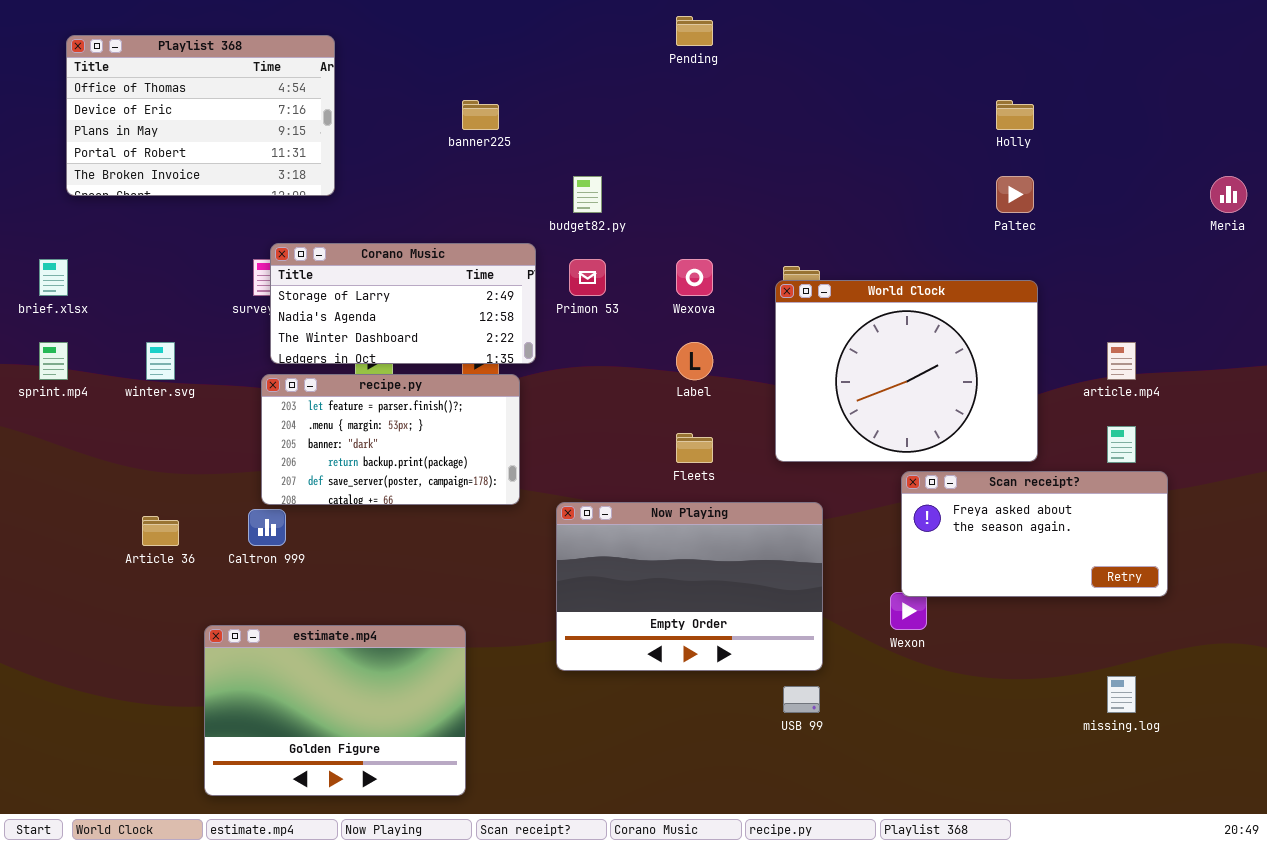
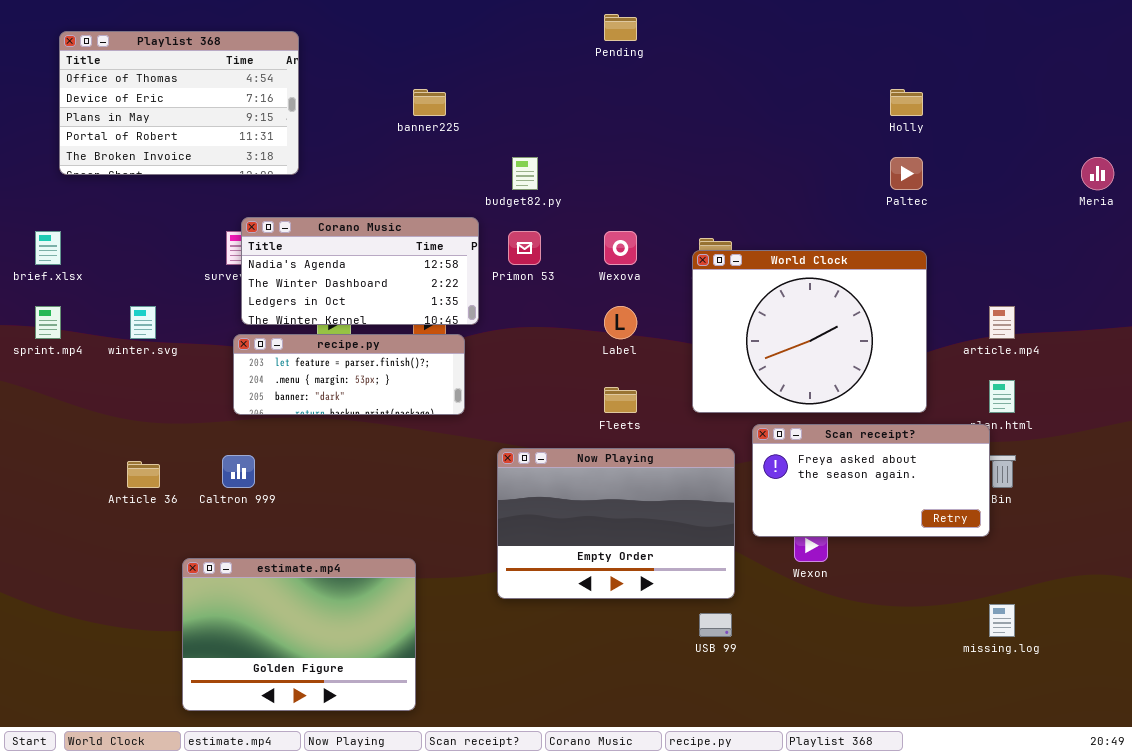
Corano Music: [270,243,536,364] -> [241,217,479,325], scrolled down 1 row
recipe.py: [261,374,520,505] -> [233,334,465,415], resized
Scan receipt?: [901,471,1168,597] -> [752,424,990,537], moved

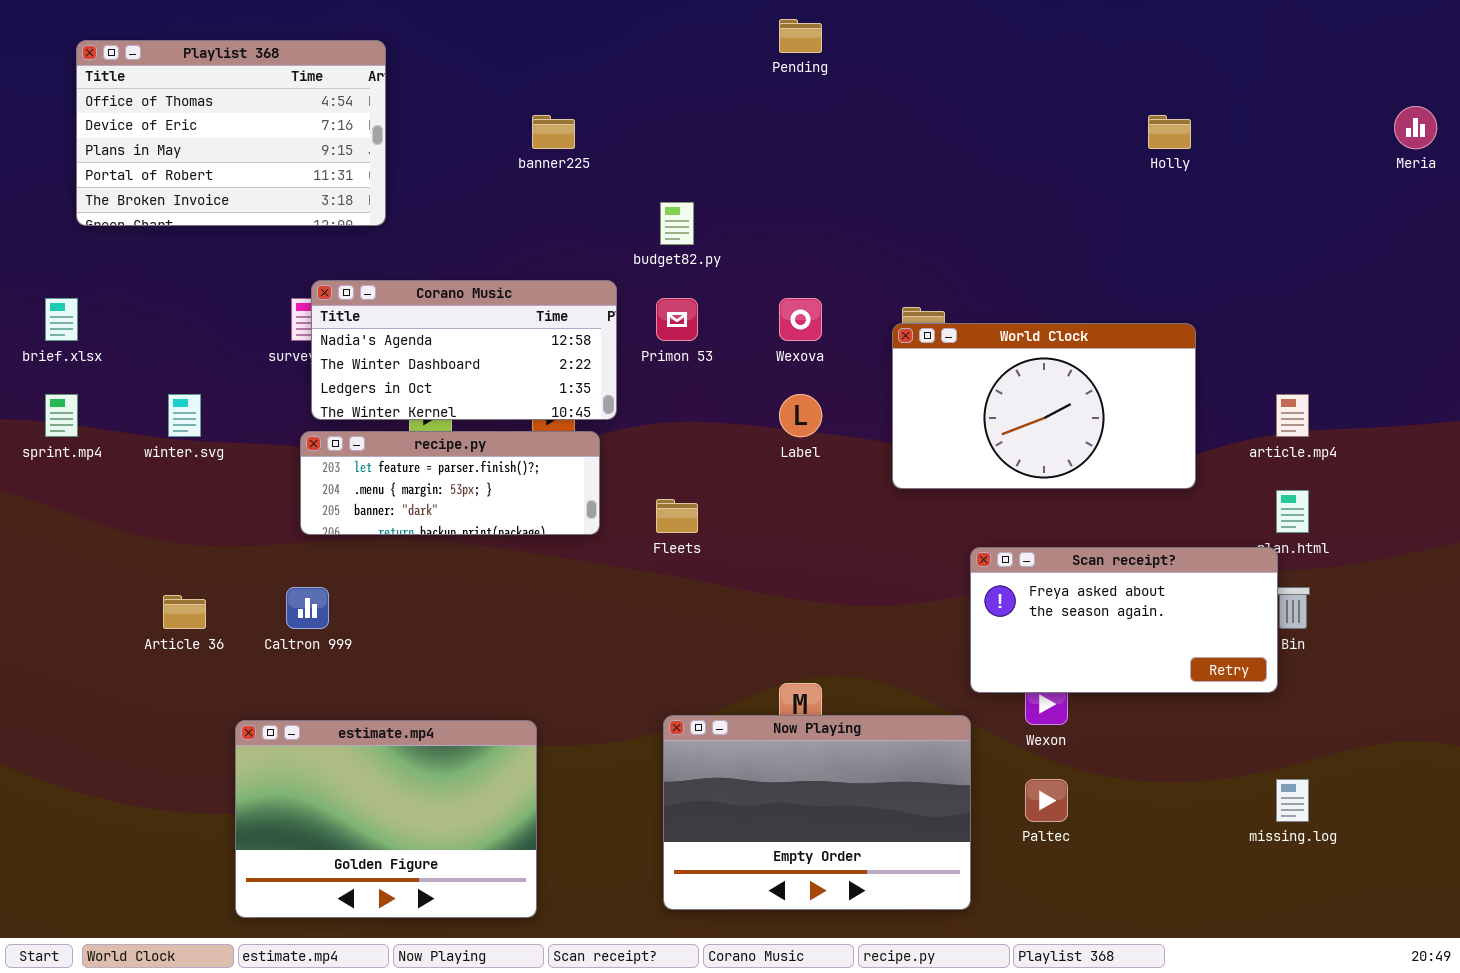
Paltec: [890,157,923,190] -> [1025,779,1068,822], moved
Meria: [1081,157,1114,190] -> [1394,106,1437,149], moved
World Clock: [692,250,927,413] -> [892,323,1196,489], resized
Fleets: [604,387,637,413] -> [656,499,698,533], moved
Now Playing: [497,448,735,599] -> [663,715,971,910], moved

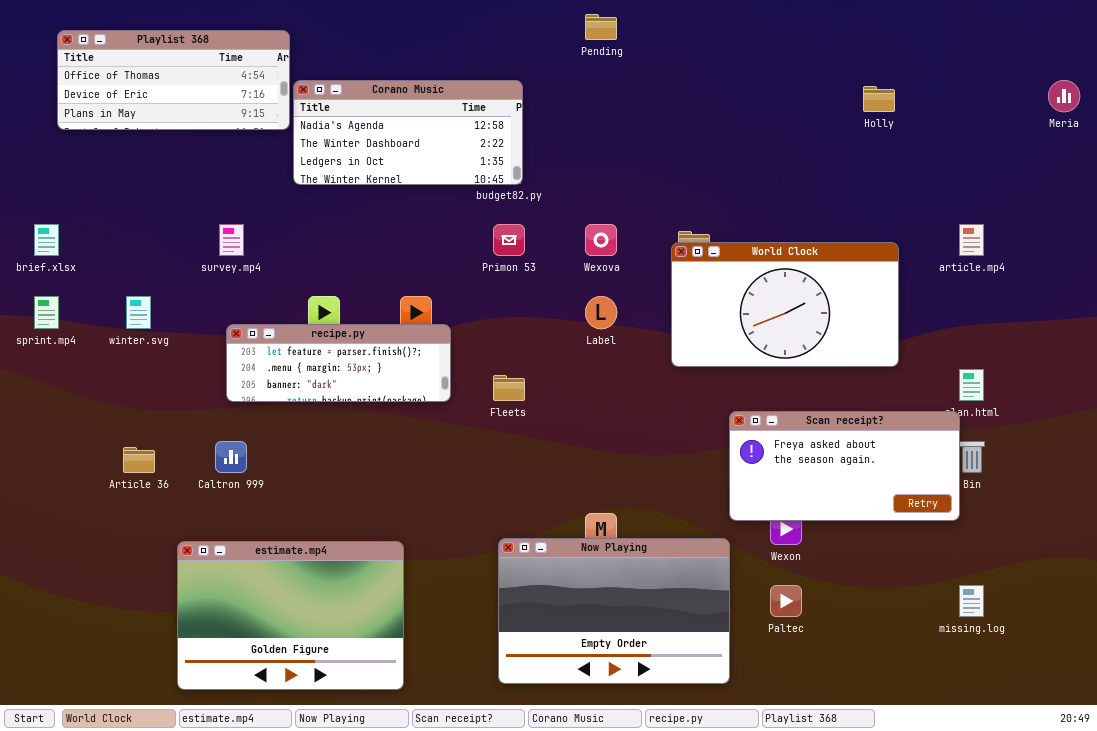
Playlist 368: [76,40,386,226] -> [57,30,290,130], resized
Corano Music: [311,280,617,420] -> [293,80,523,185], moved
article.mp4: [1276,394,1309,437] -> [959,224,984,256], moved

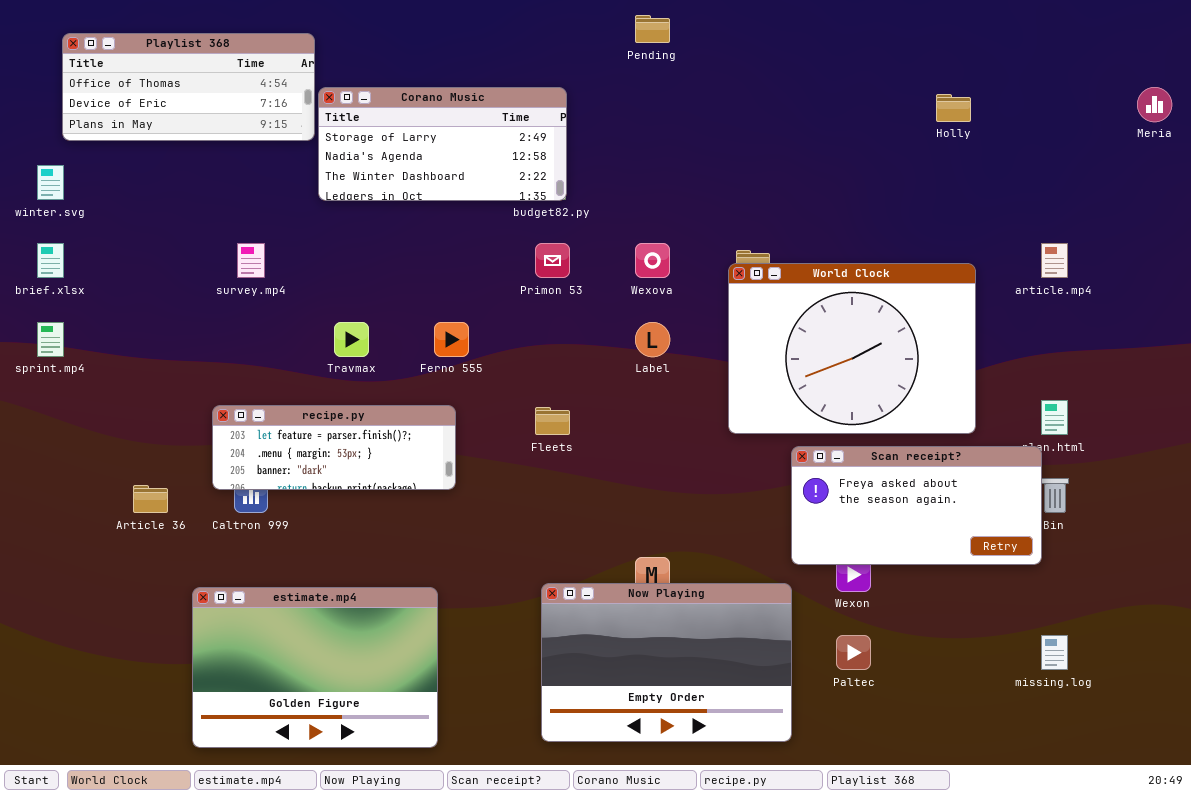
Corano Music: [293,80,523,185] -> [318,87,567,201], scrolled up 1 row
World Clock: [671,242,899,367] -> [728,263,976,434], resized
winter.svg: [126,296,151,329] -> [37,165,64,200], moved
recipe.py: [226,324,451,402] -> [212,405,456,490], moved

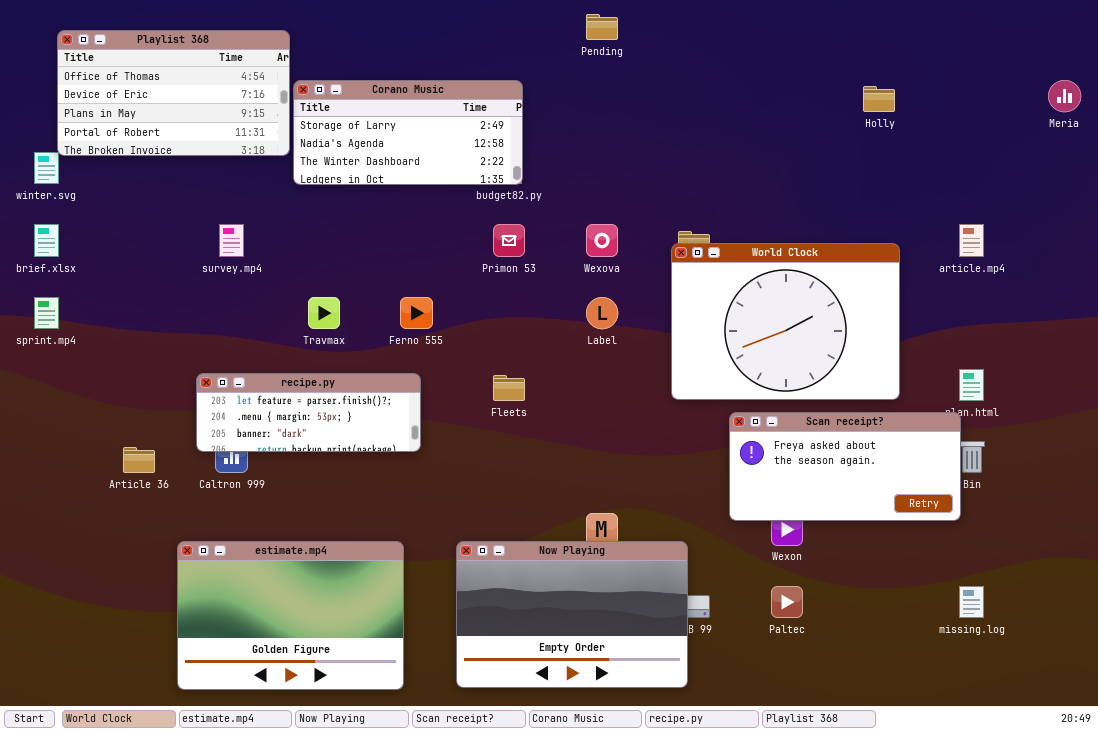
Playlist 368: [62,33,315,141] -> [57,30,290,156], resized
Now Playing: [541,583,792,742] -> [456,541,688,688], moved

